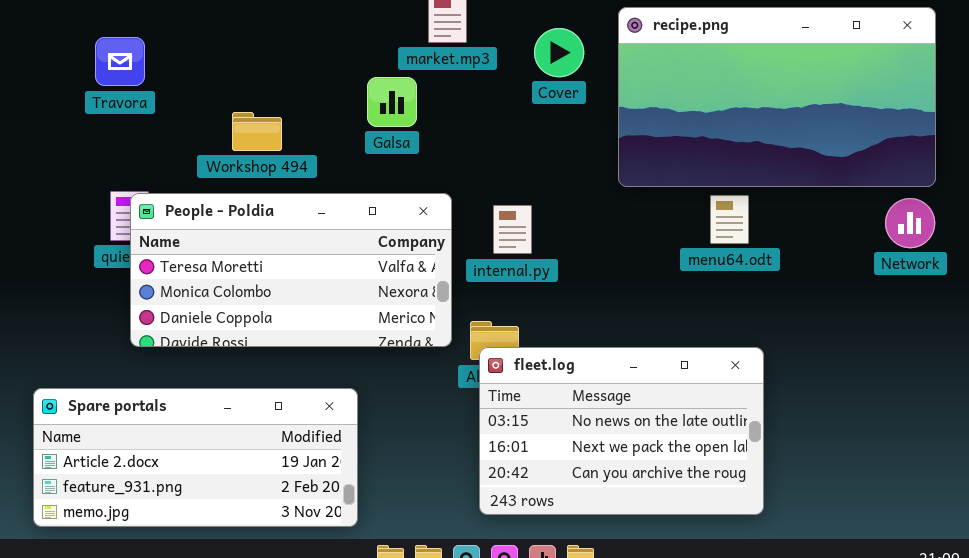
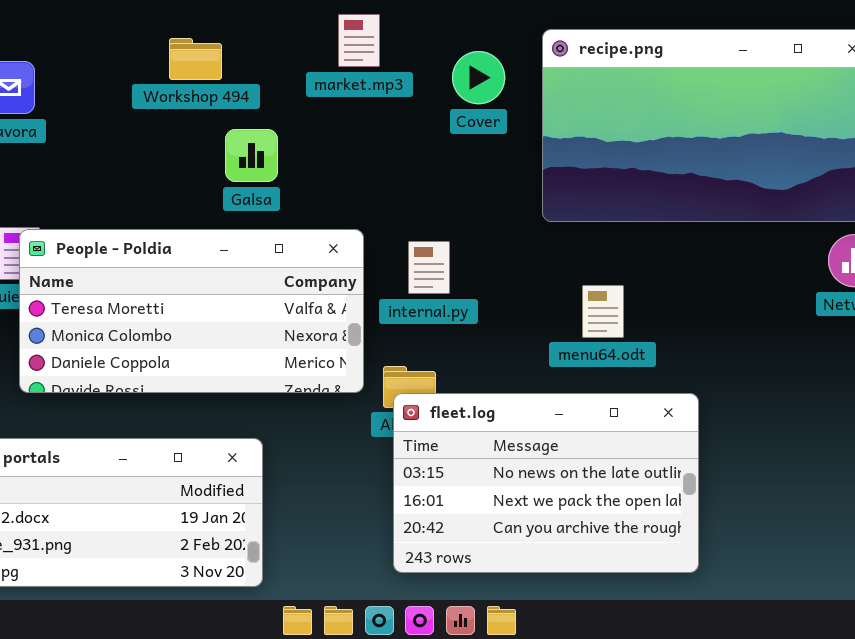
Galsa: [367,77,417,127] -> [225,129,278,182], moved
Workshop 494: [232,112,282,151] -> [169,38,222,80], moved
menu64.odt: [710,195,749,244] -> [582,285,624,338], moved

